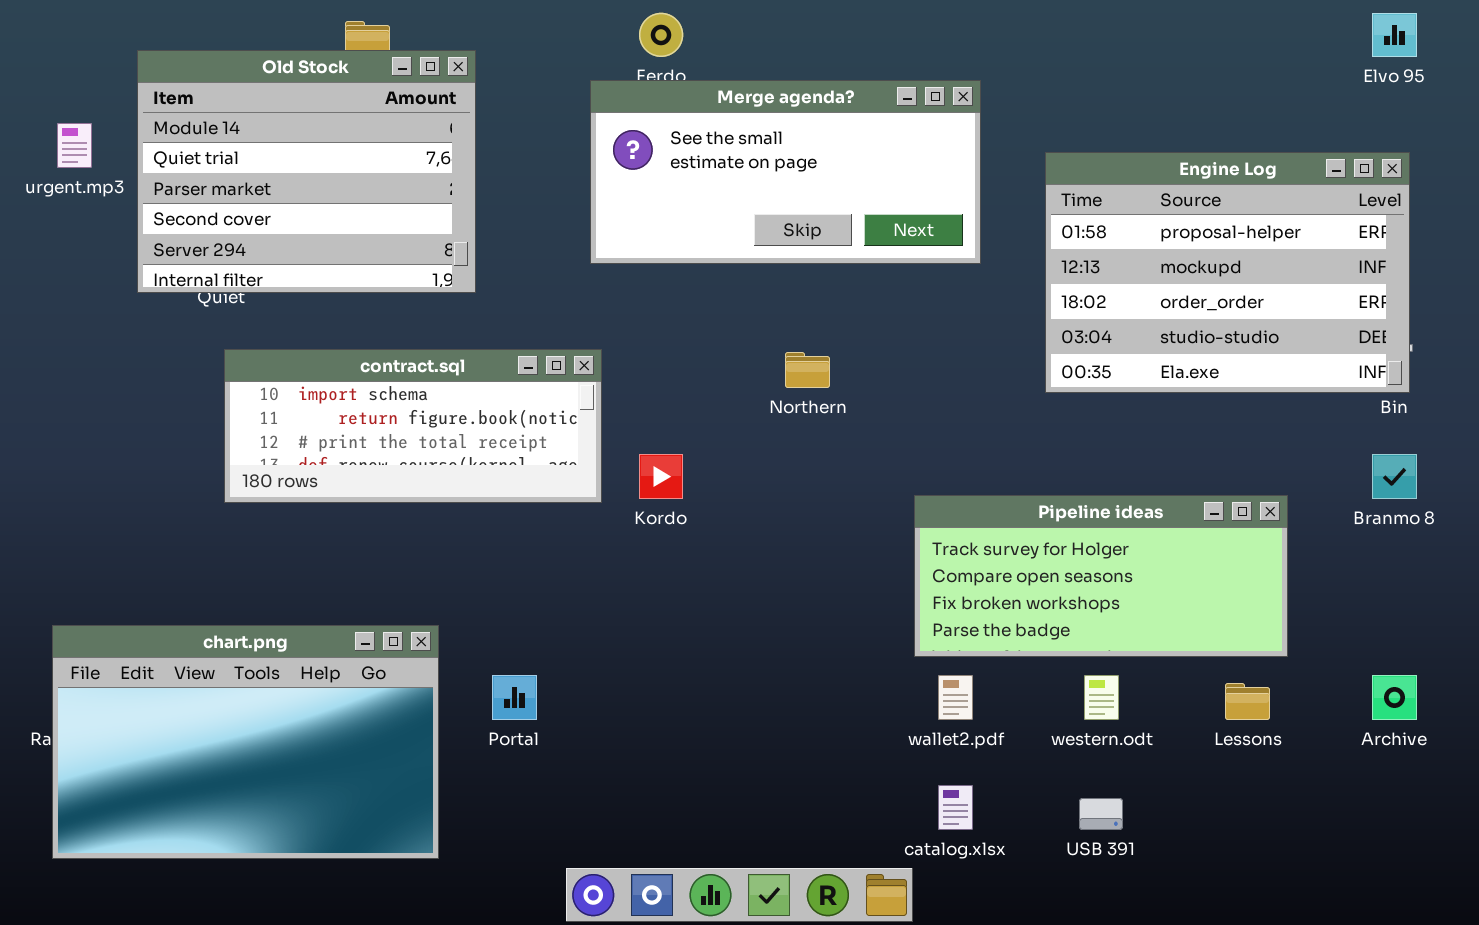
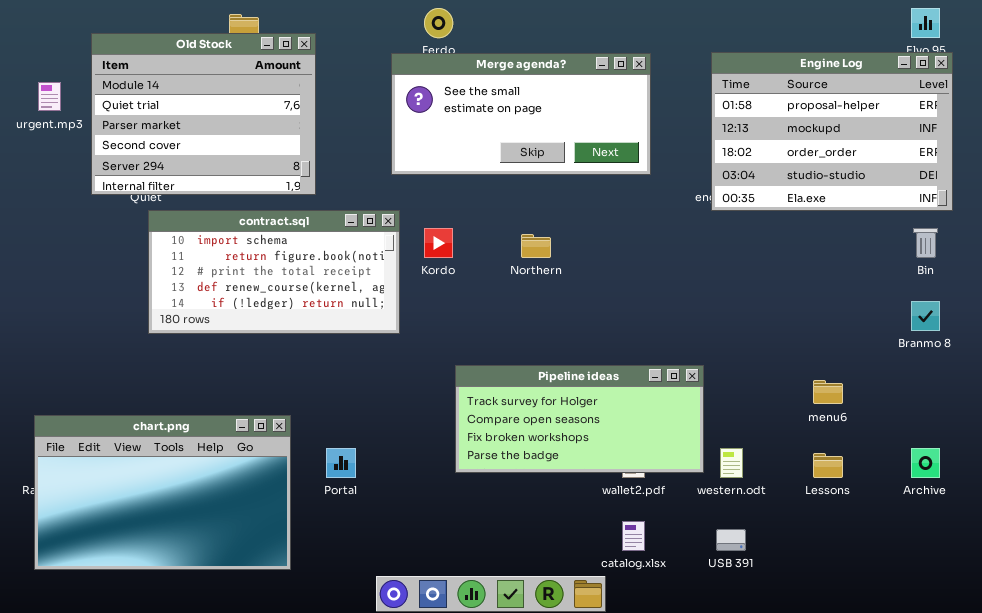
Engine Log: [1045,152,1410,393] -> [711,52,953,211], moved
contract.sql: [224,349,602,503] -> [148,210,400,334], resized
Kordo: [639,454,683,499] -> [424,228,453,258], moved
Pipeline ideas: [914,495,1288,657] -> [455,365,704,473], moved

